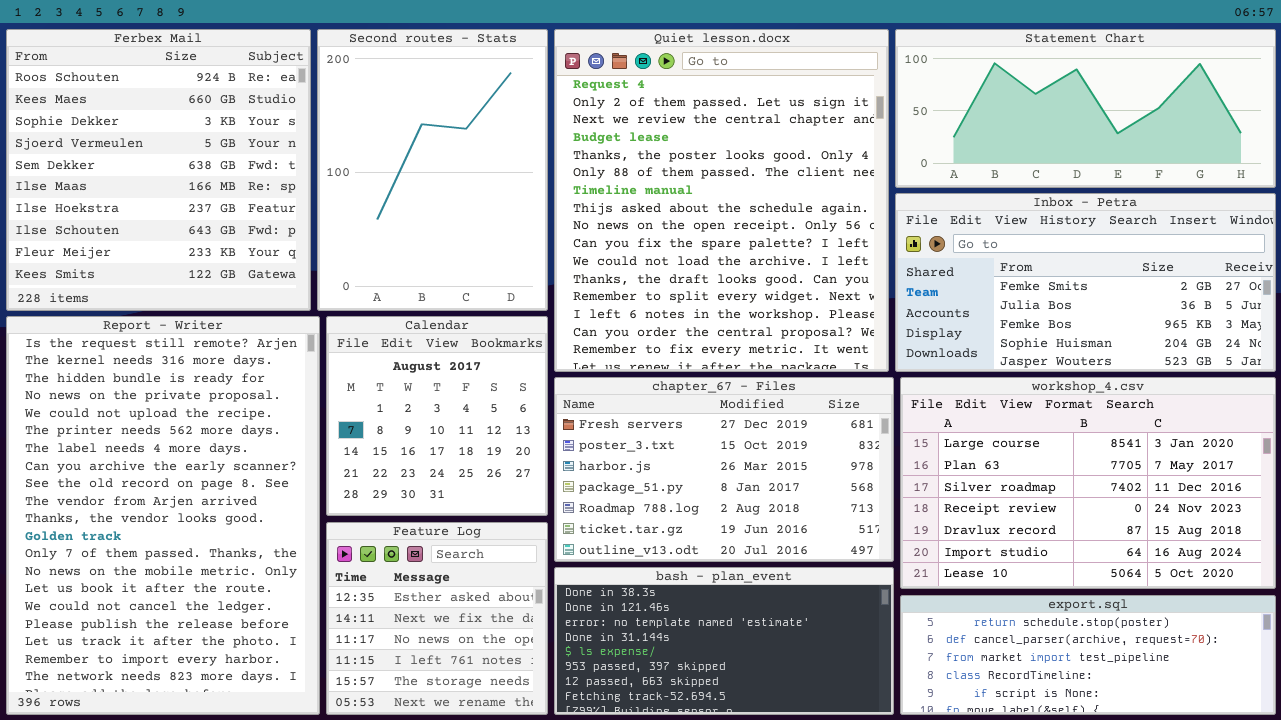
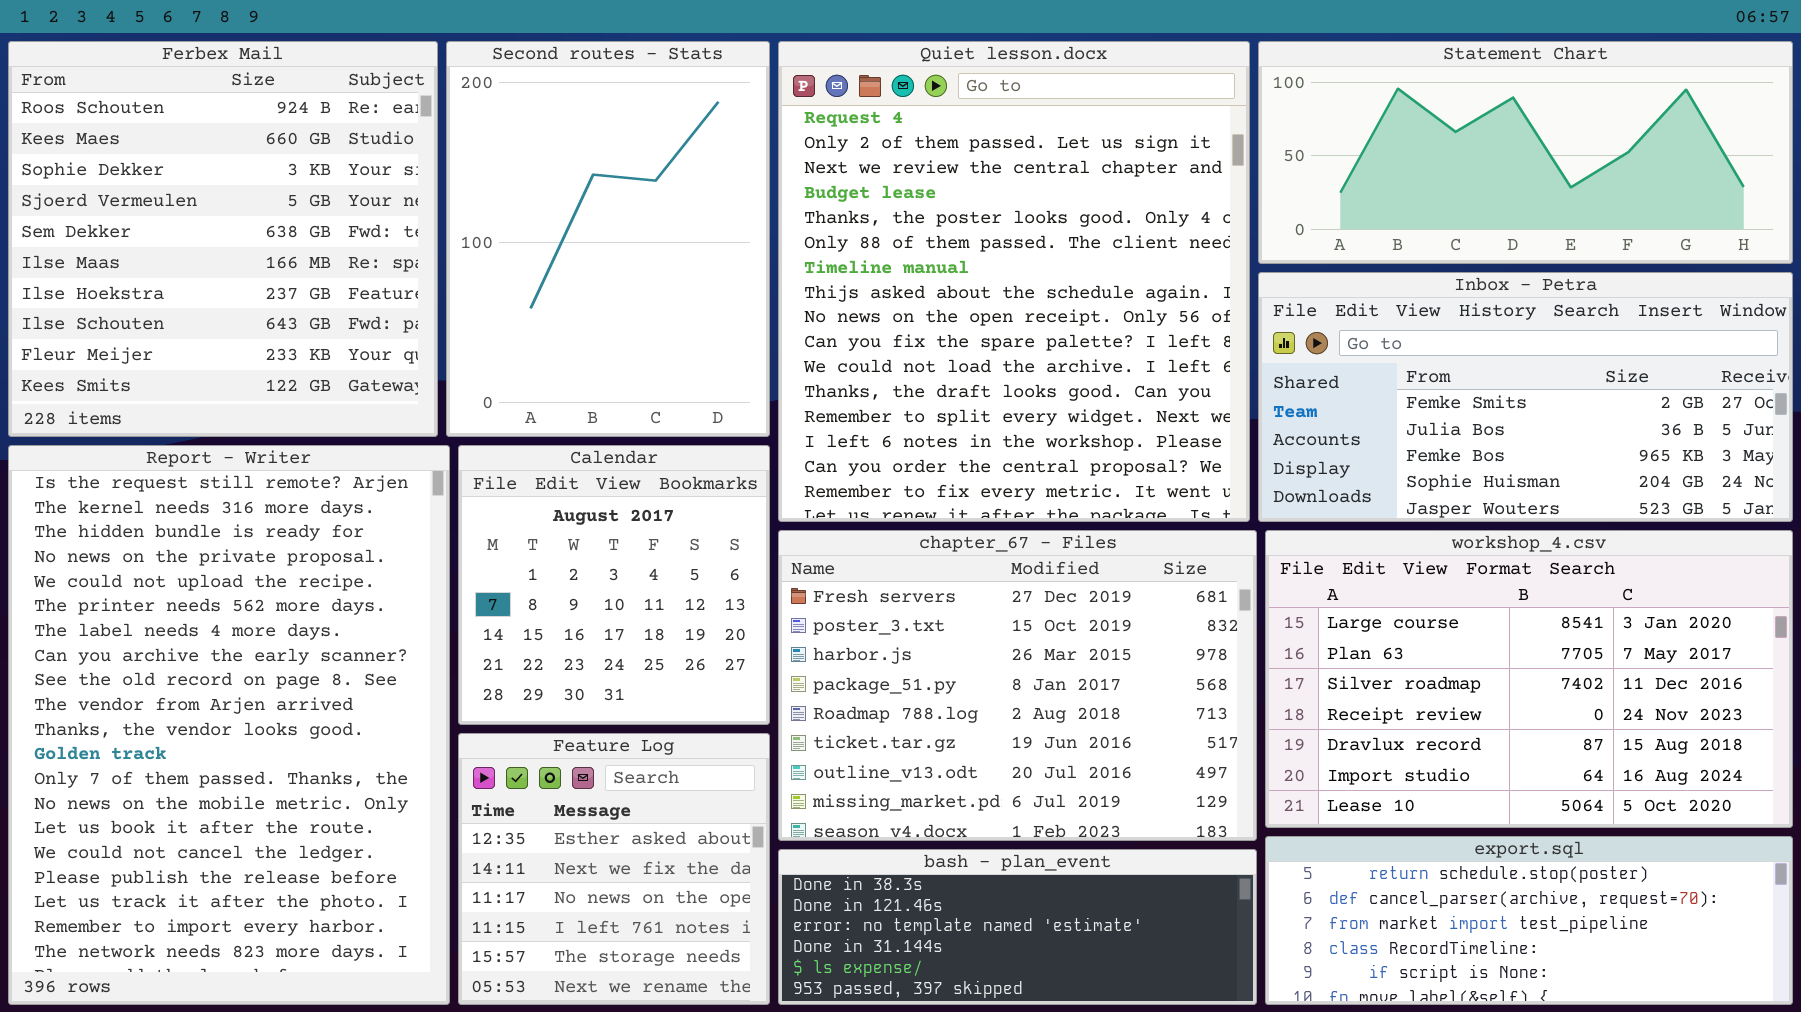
chapter_67 - Files: [554,377,894,562] -> [778,530,1257,841], resized
bash - plan_event: [554,567,894,715] -> [778,849,1257,1005], resized

